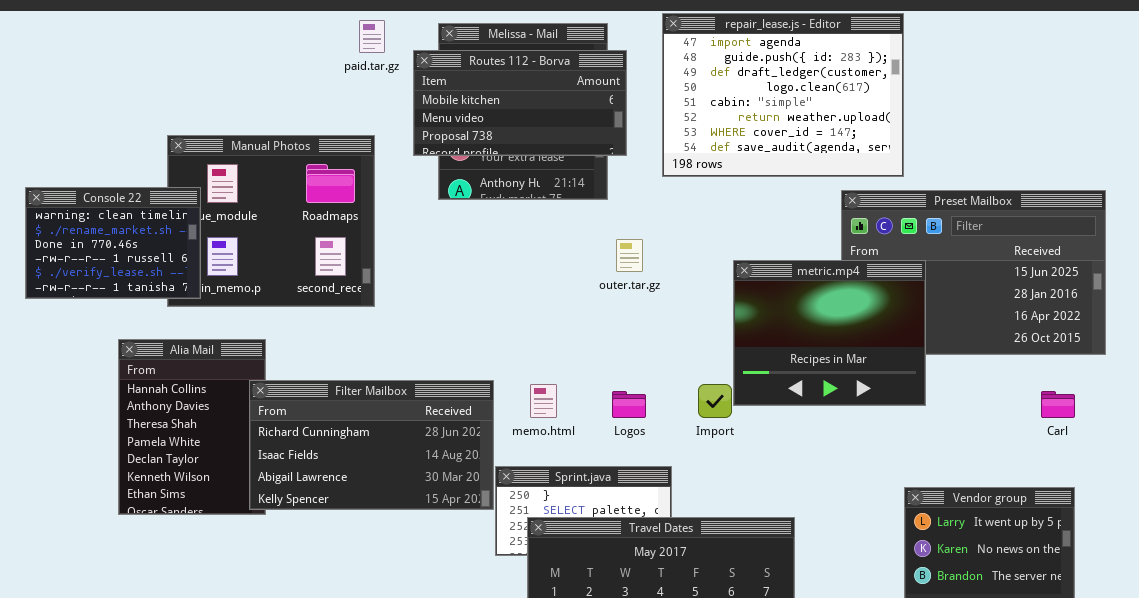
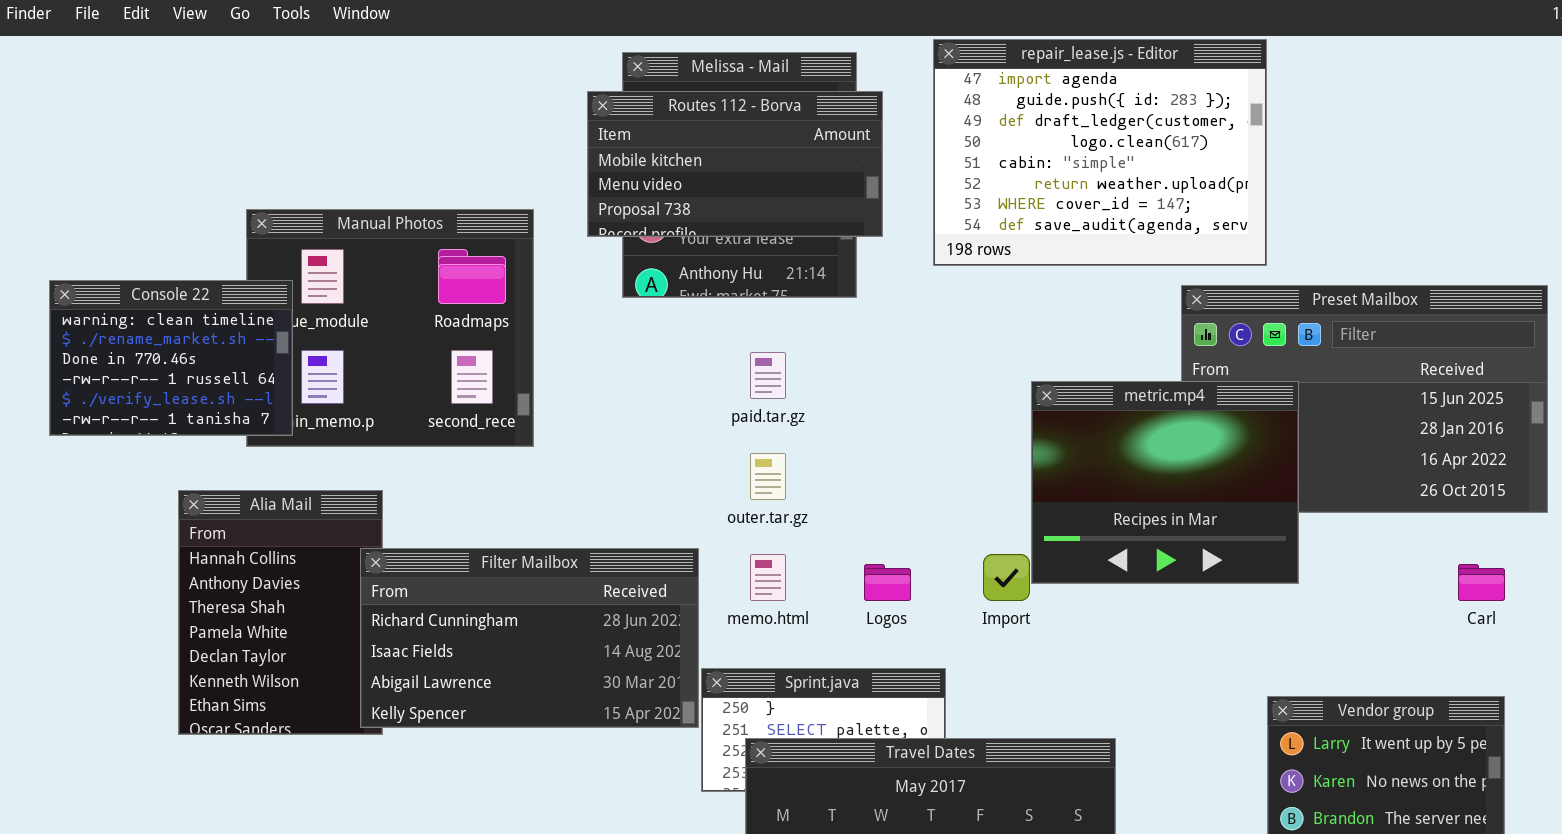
paid.tar.gz: [359,20,385,53] -> [750,352,786,399], moved
outer.tar.gz: [616,239,643,272] -> [750,453,786,500], moved

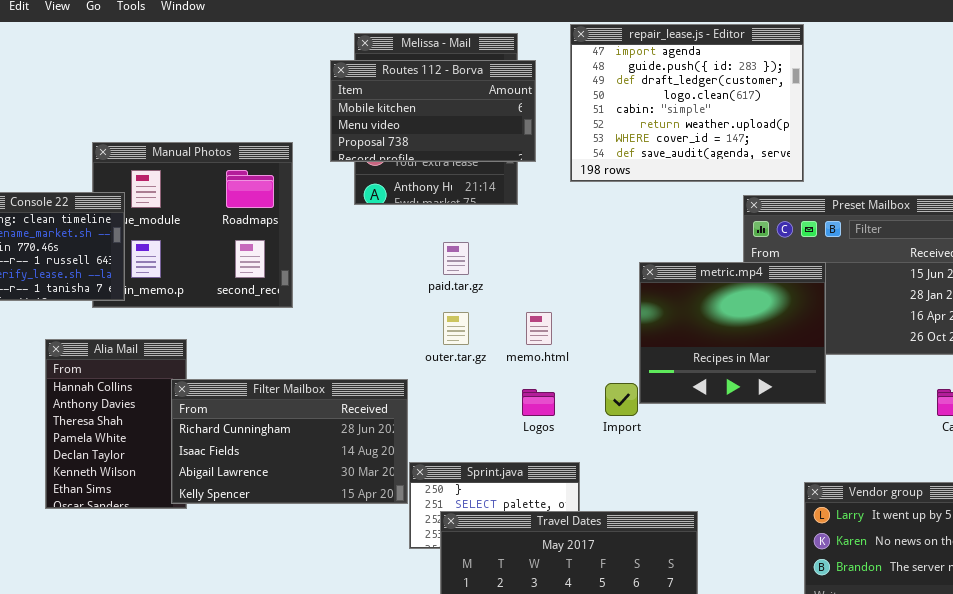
memo.html: [750,554,786,601] -> [526,312,552,345], moved

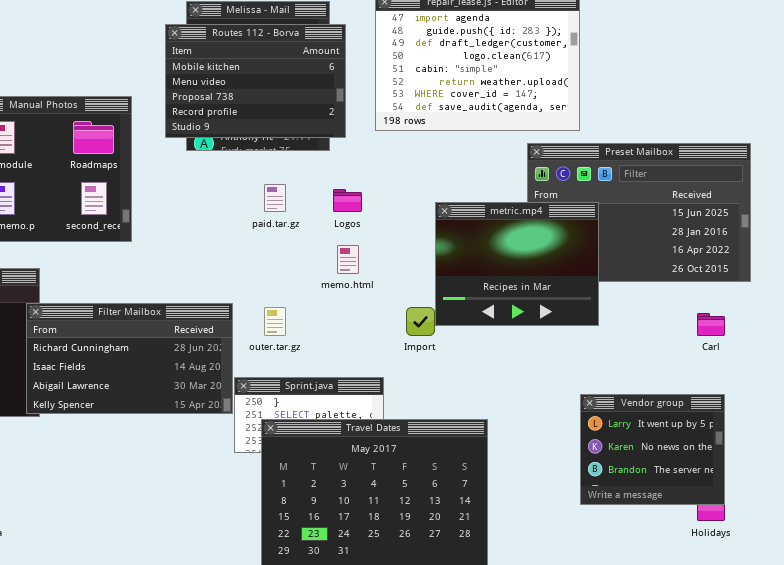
Routes 112 - Borva: [330,60,536,162] -> [165,24,346,138], resized
outer.tar.gz: [443,312,469,345] -> [264,307,286,336], moved
Logos: [522,389,555,416] -> [333,189,362,212], moved

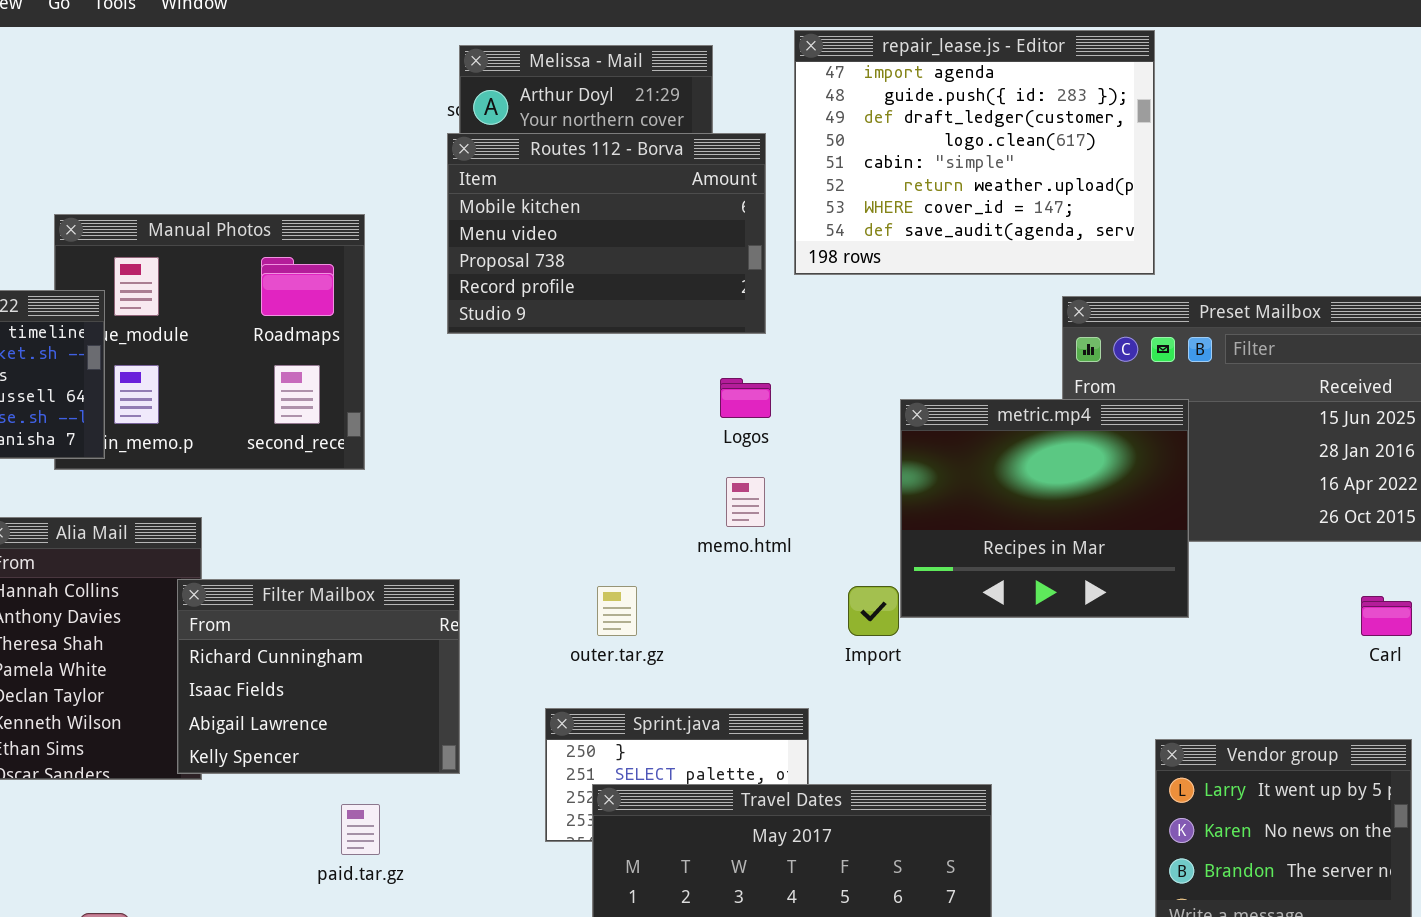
Routes 112 - Borva: [165,24,346,138] -> [447,133,766,334], moved
paid.tar.gz: [264,184,286,212] -> [341,804,380,855], moved
Filter Mailbox: [26,303,233,414] -> [177,579,460,774], resized

